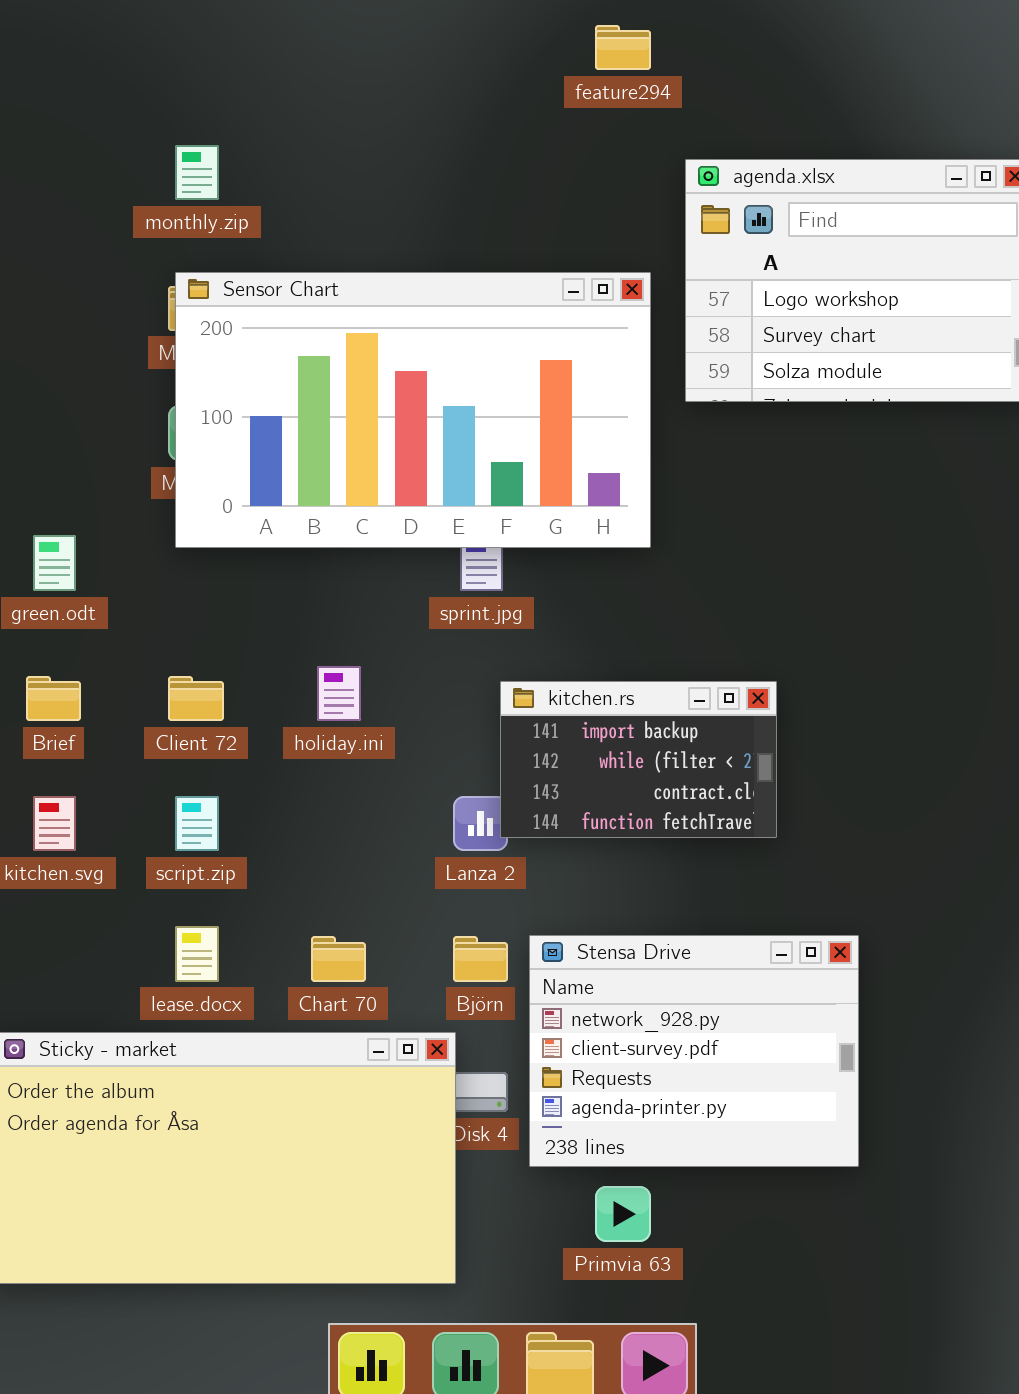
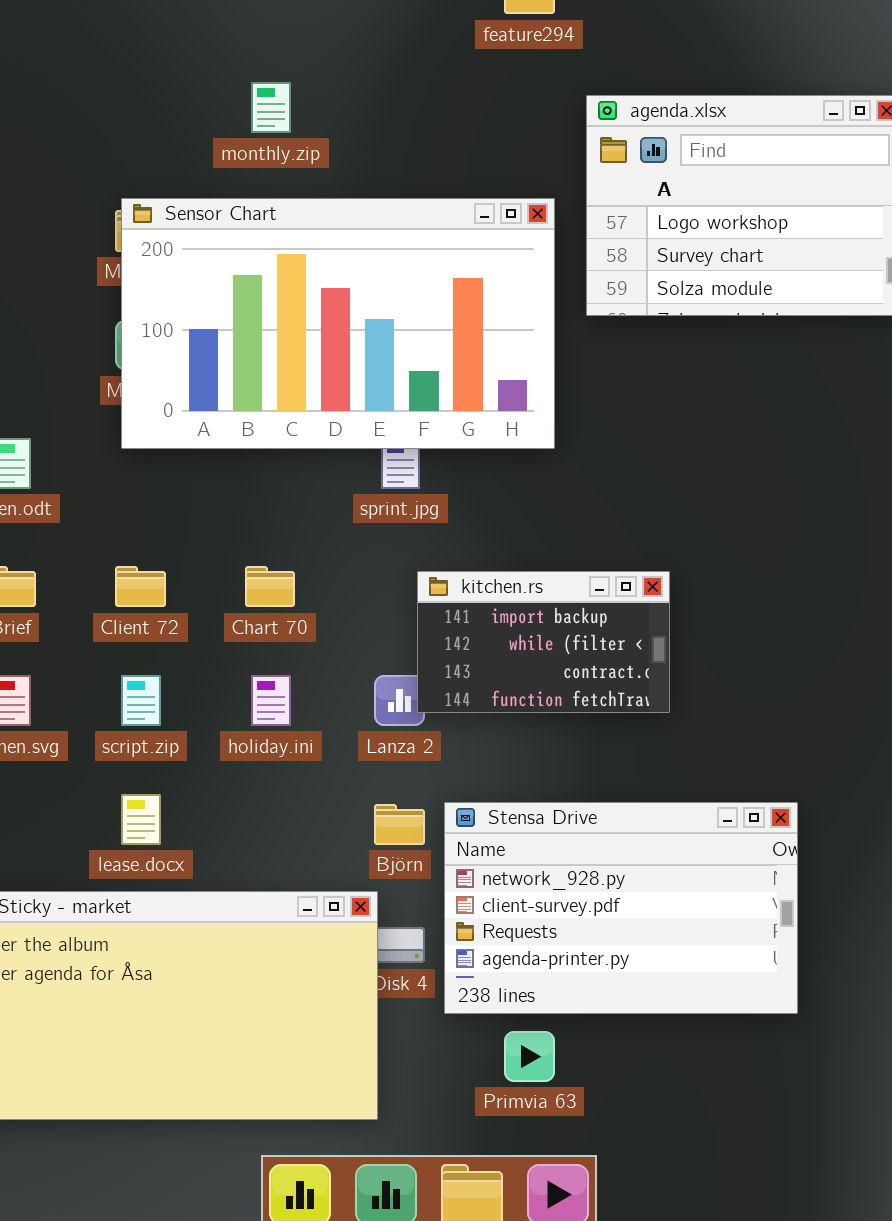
monthly.zip: [175,145,219,200] -> [251,82,291,133], moved
holiday.ini: [317,666,361,721] -> [251,675,291,726], moved
Stensa Drive: [529,935,859,1167] -> [444,802,798,1014], resized
Chart 70: [311,936,366,982] -> [245,566,295,607], moved

